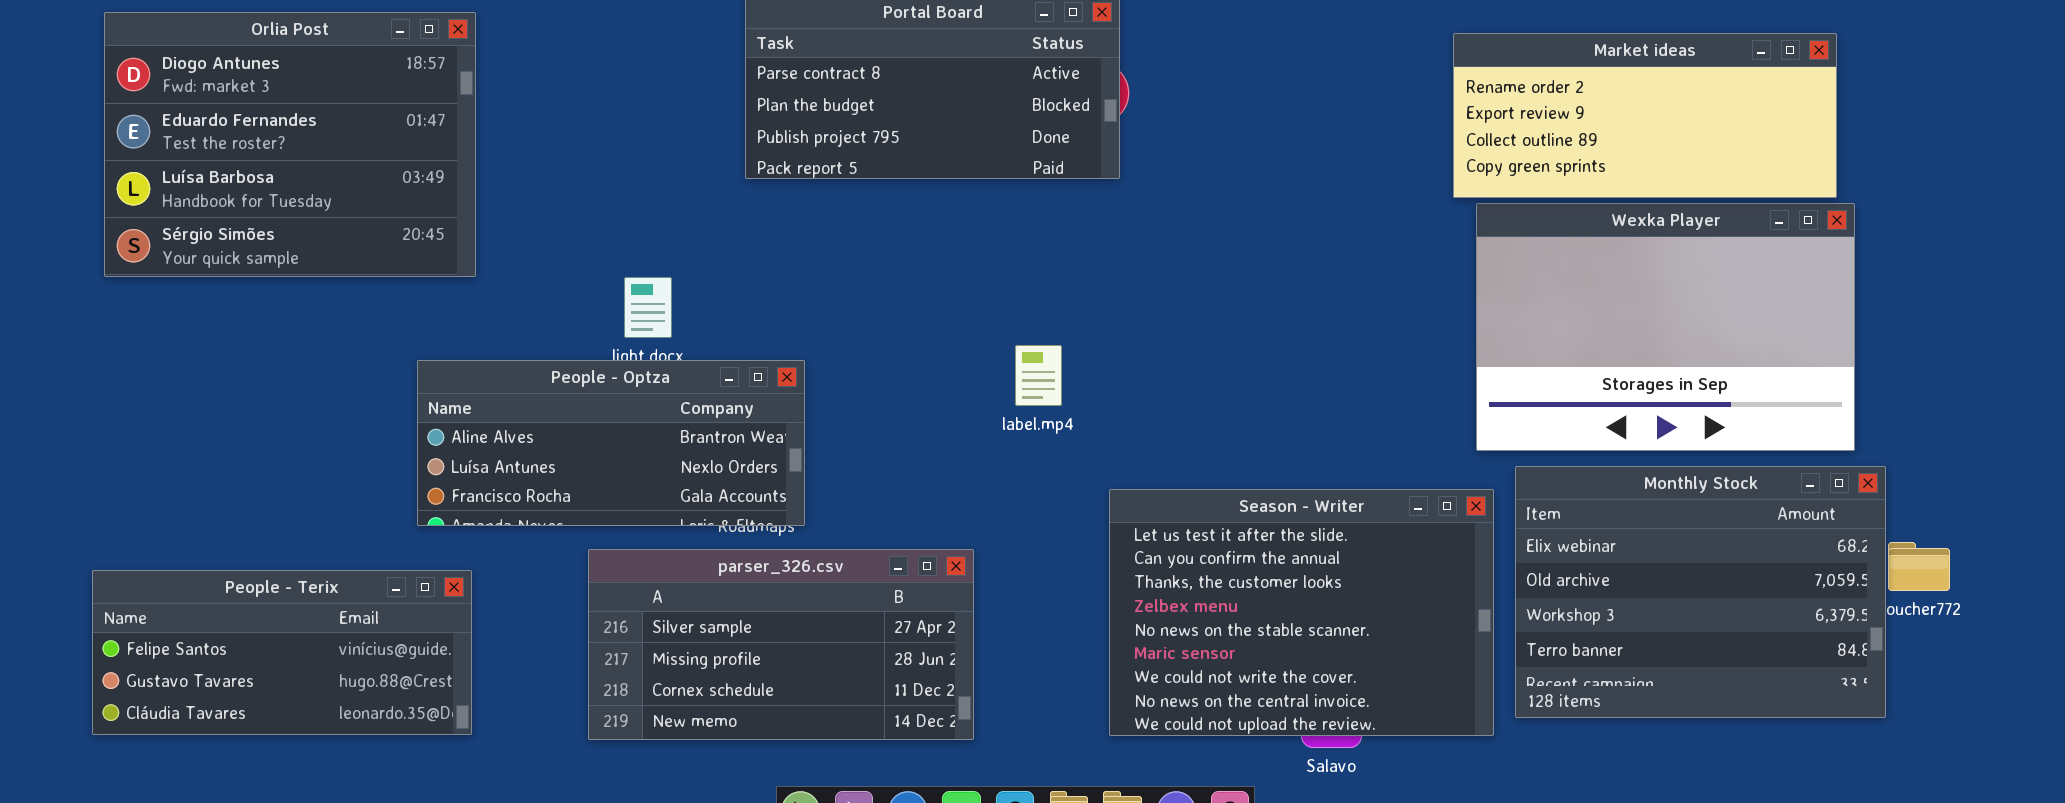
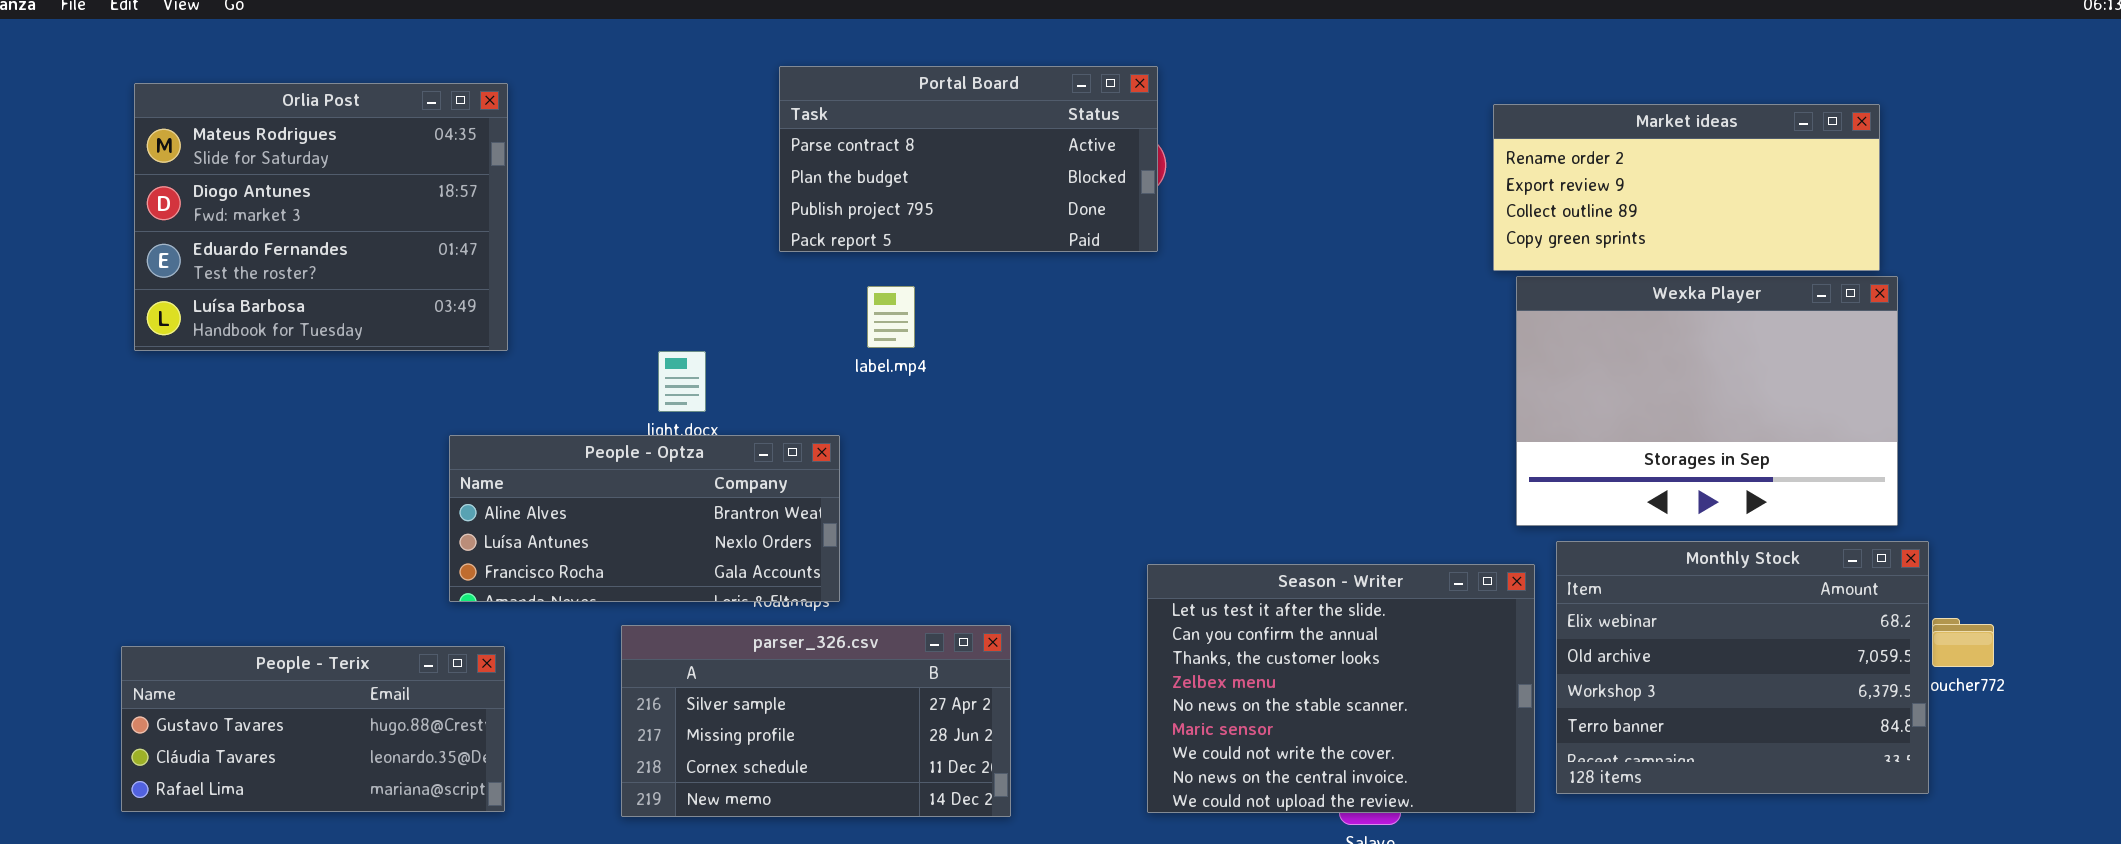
Orlia Post: [104,12,476,277] -> [134,83,508,351], scrolled up 1 row
label.mp4: [1015,345,1062,406] -> [867,286,915,348], moved
People - Terix: [92,570,472,735] -> [121,646,505,812], scrolled down 1 row

